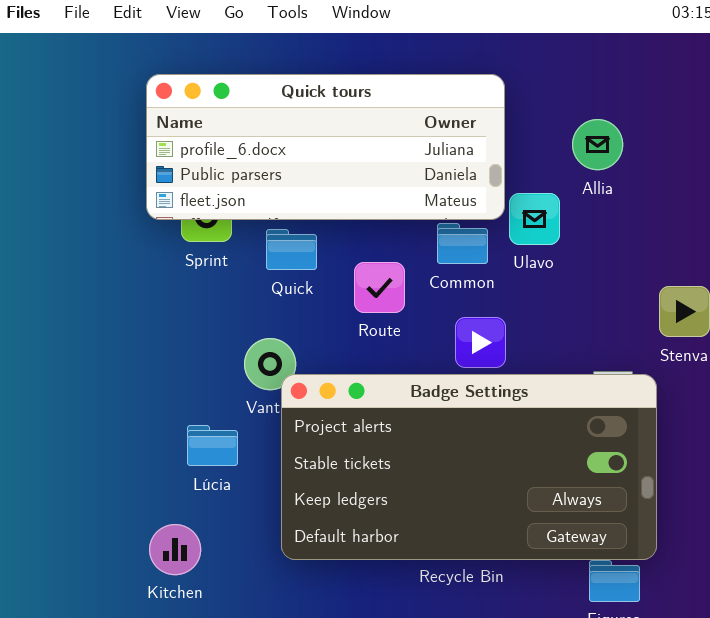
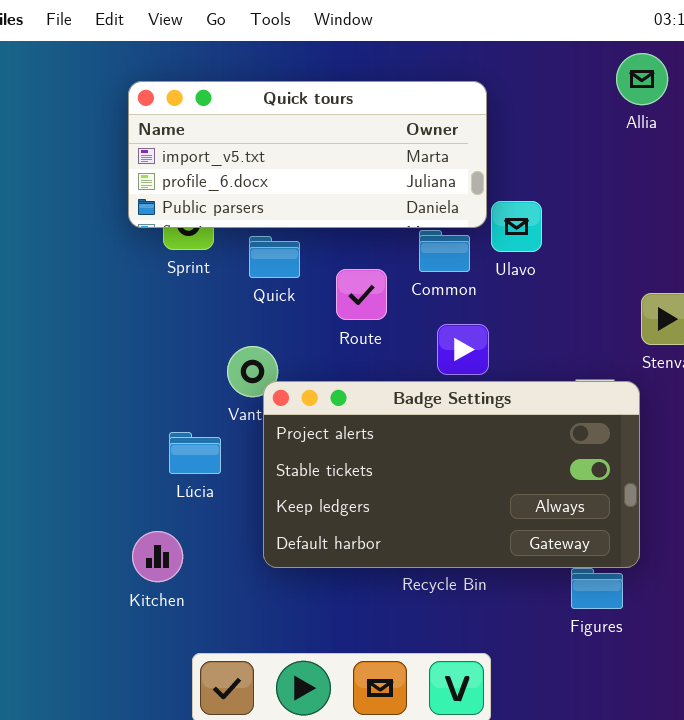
Quick tours: [146,74,505,220] -> [128,81,487,228], scrolled up 1 row
Allia: [572,119,623,170] -> [616,53,668,105], moved

